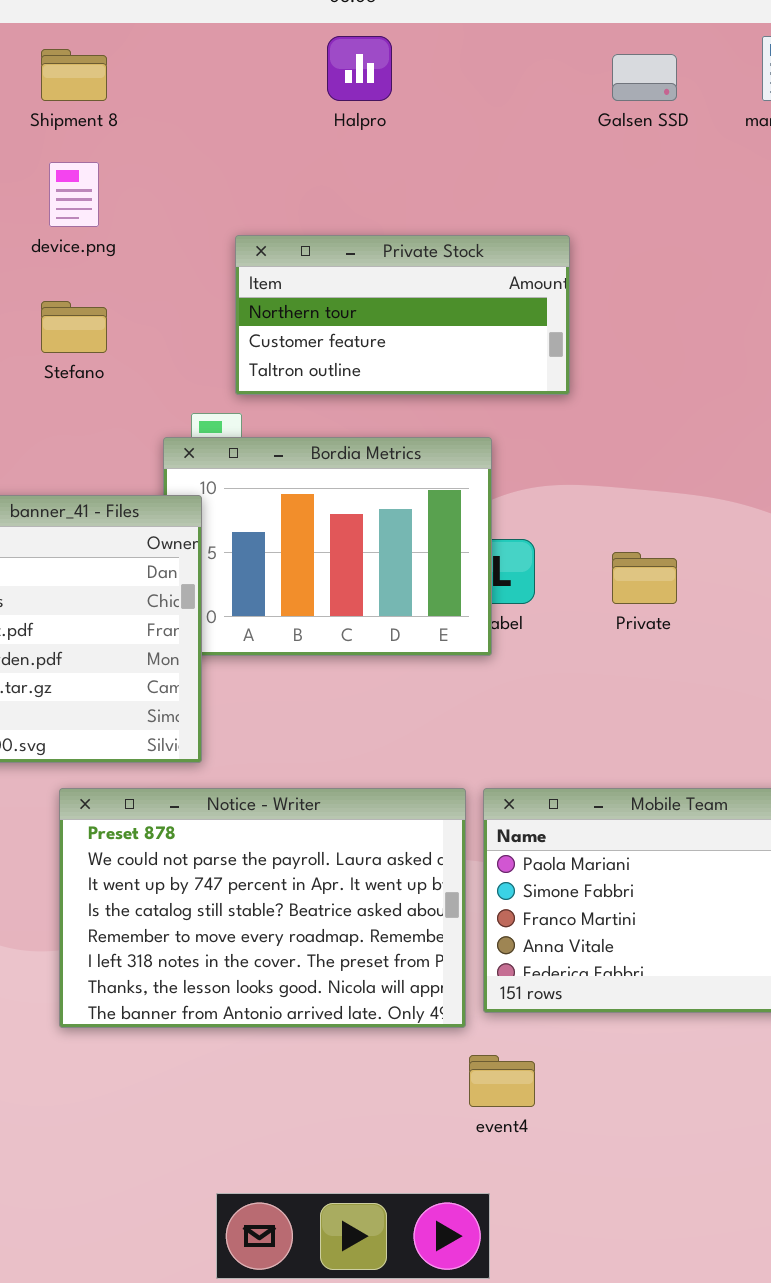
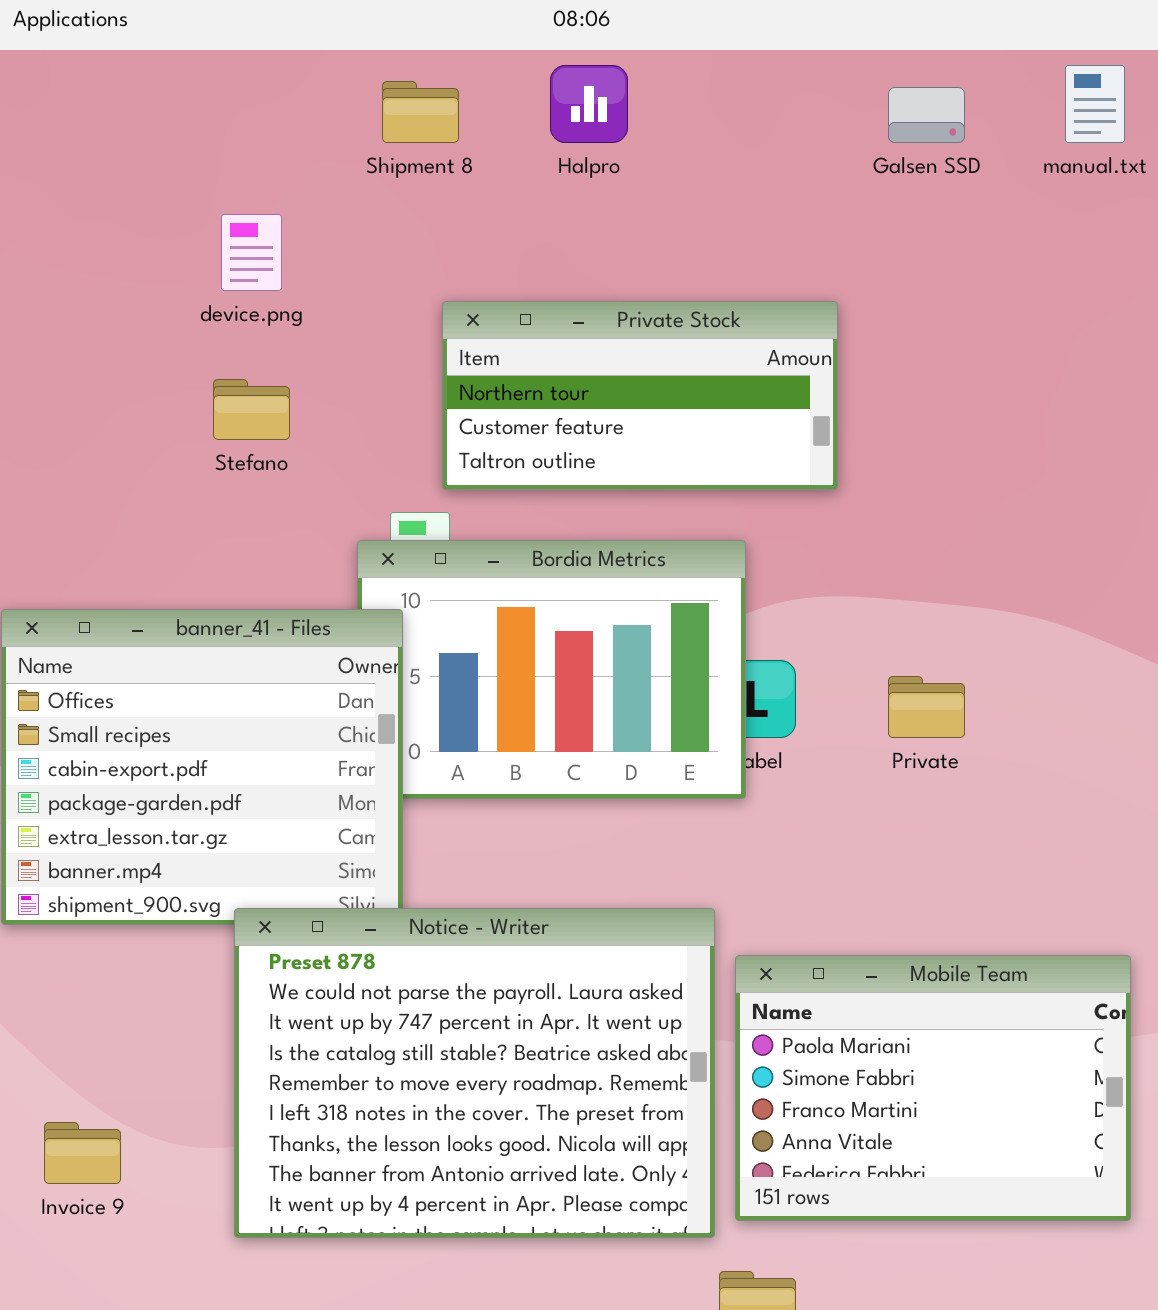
Shipment 8: [41,49,107,101] -> [382,81,459,143], moved
Notice - Writer: [59,788,466,1028] -> [234,908,715,1238], resized

